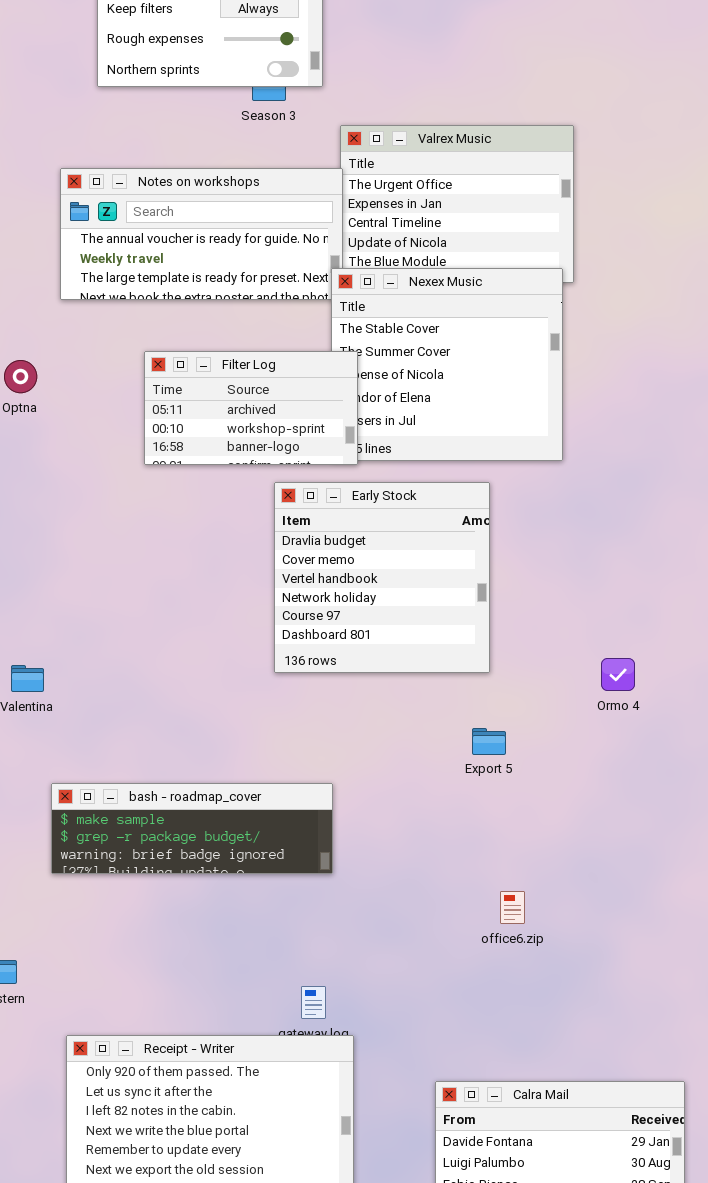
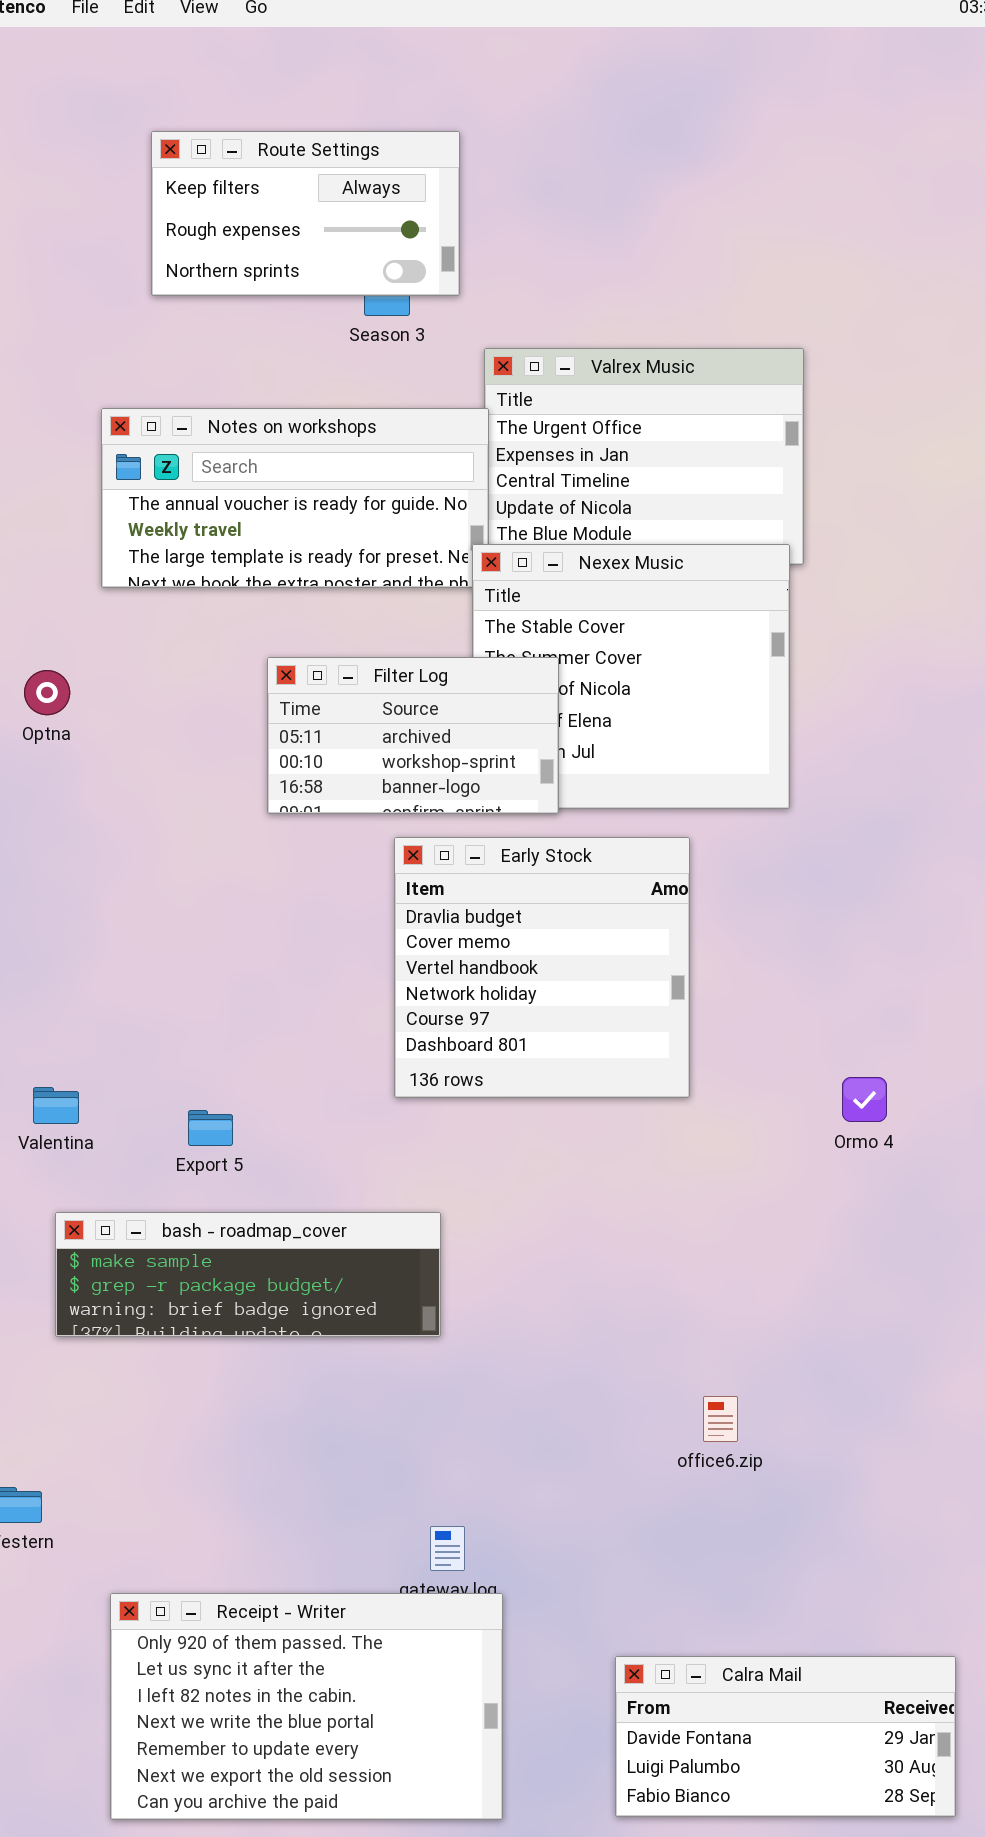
Filter Log: [144,351,358,465] -> [267,657,559,814], moved
Export 5: [472,728,506,755] -> [188,1110,233,1146], moved
bash - roadmap_cover: [51,783,333,874] -> [55,1212,441,1337], moved

